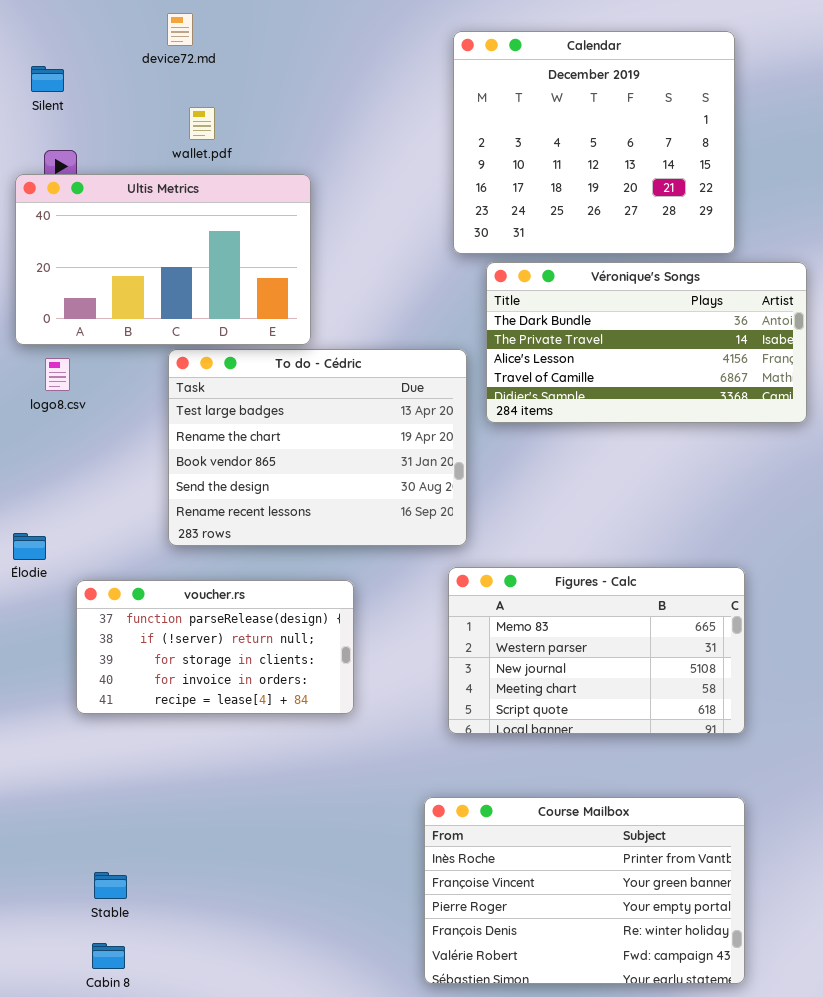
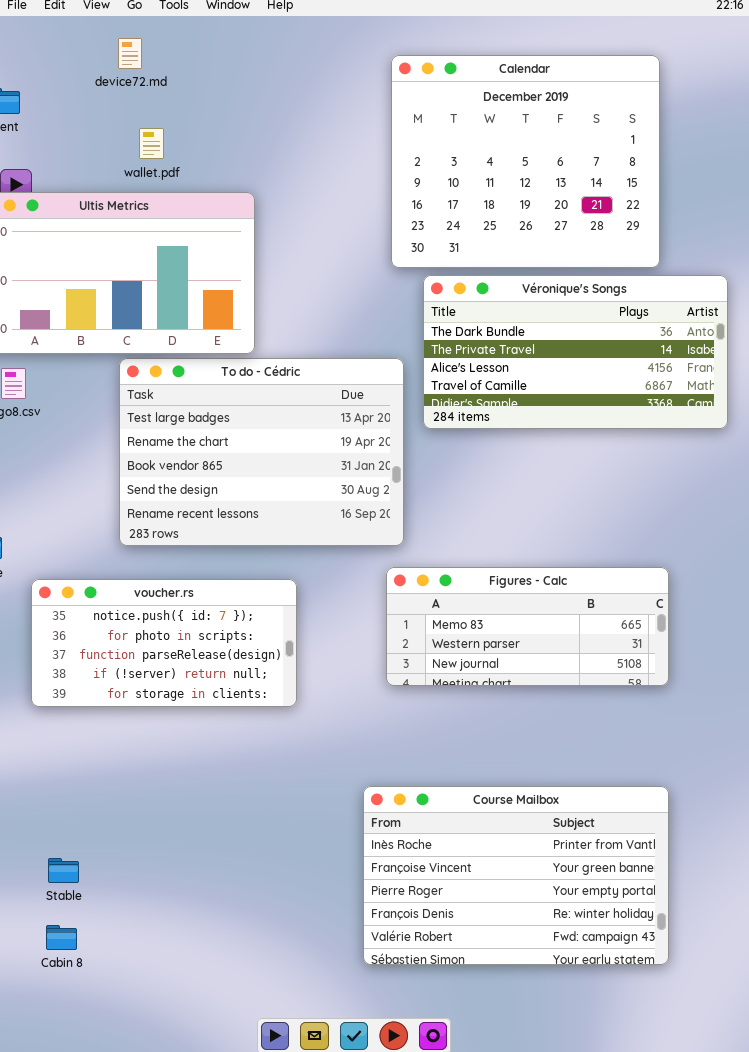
Figures - Calc: [448,567,745,734] -> [386,567,669,686], resized
voucher.rs: [76,580,354,714] -> [31,579,297,707], scrolled up 2 rows

